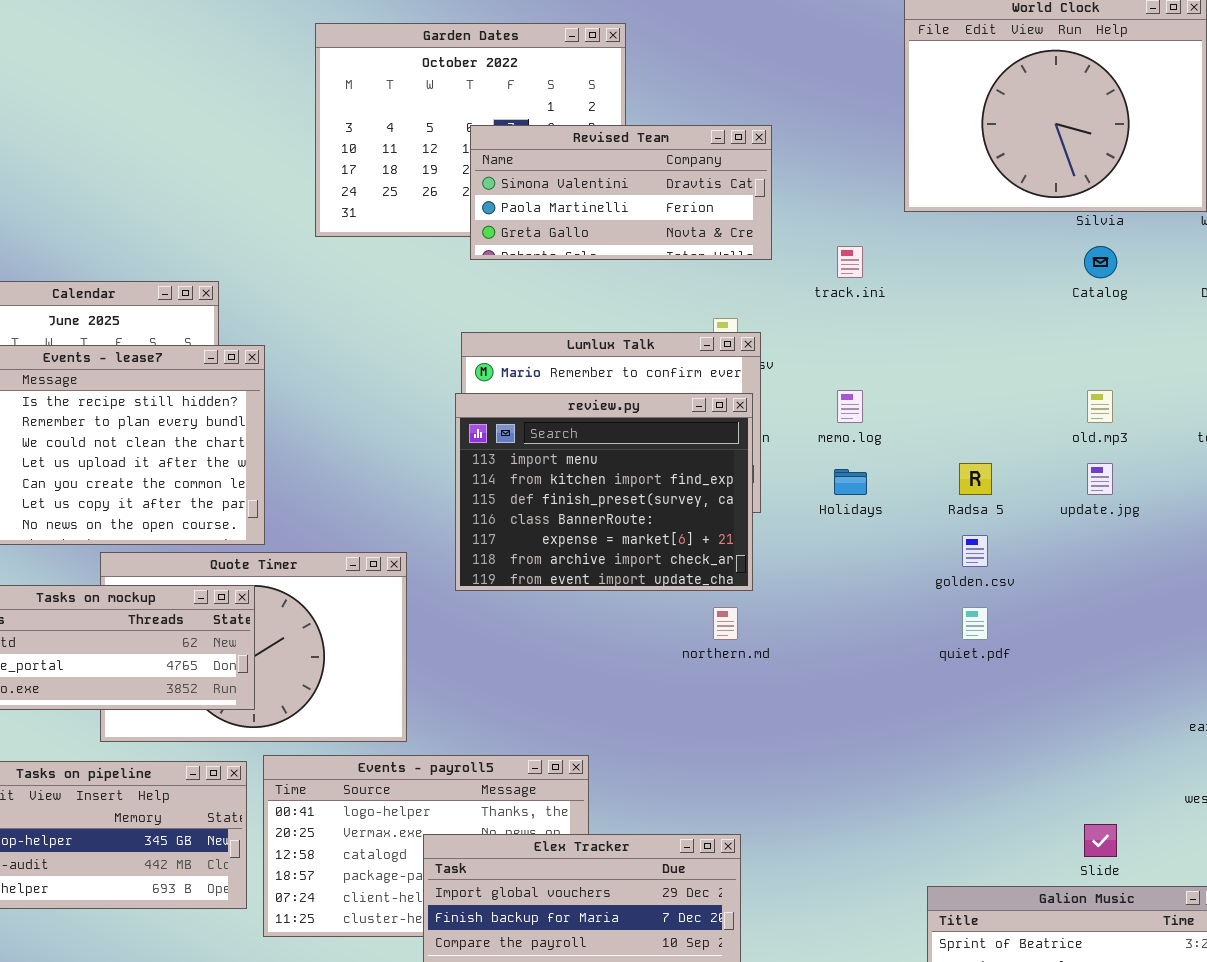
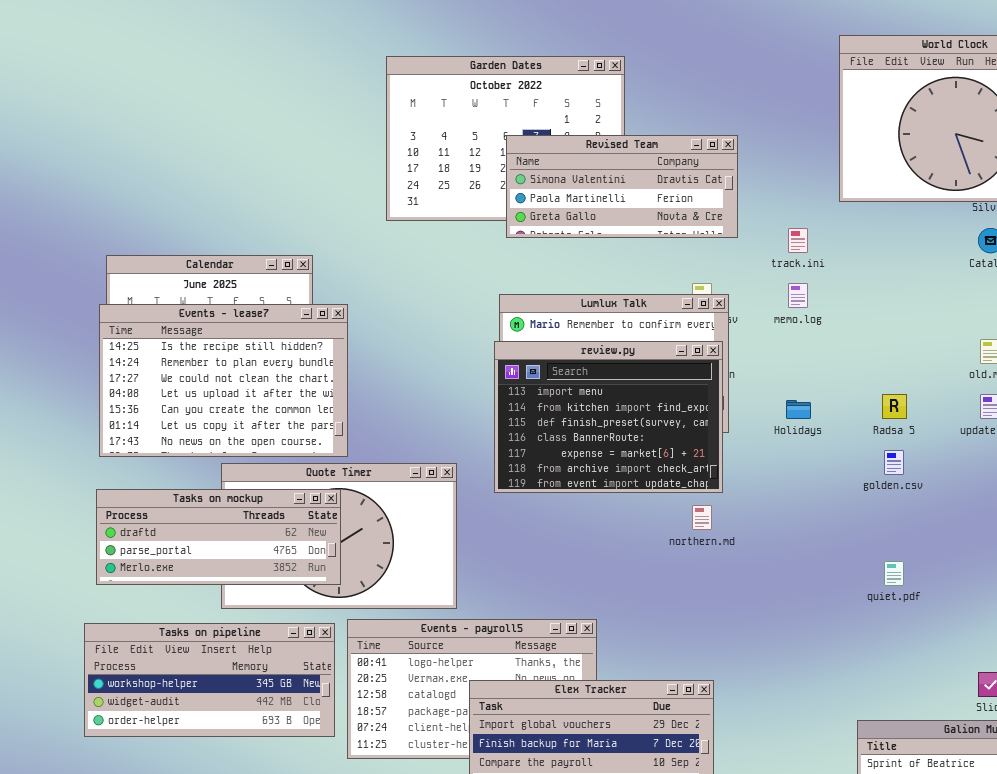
memo.log: [837,390,863,423] -> [788,283,808,308], moved
quiet.pdf: [962,607,988,640] -> [884,561,904,586], moved

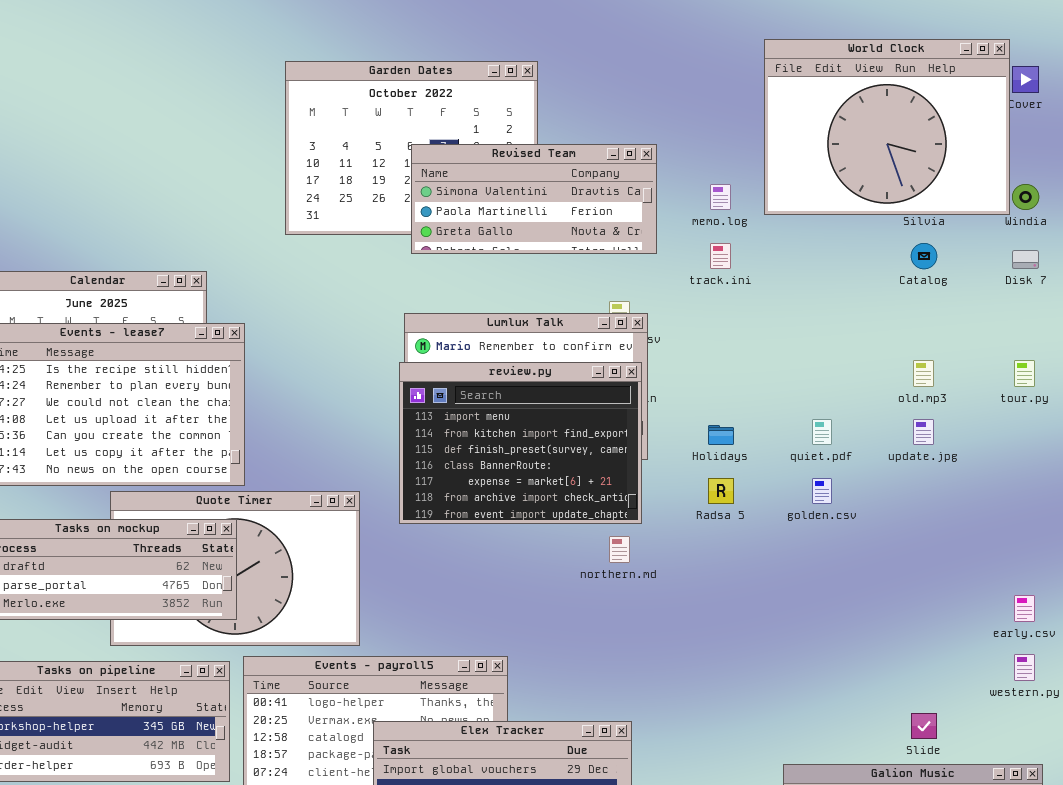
memo.log: [788,283,808,308] -> [710,184,731,210], moved
Radsa 5: [882,394,907,419] -> [708,478,734,504], moved
quiet.pdf: [884,561,904,586] -> [812,419,832,445], moved

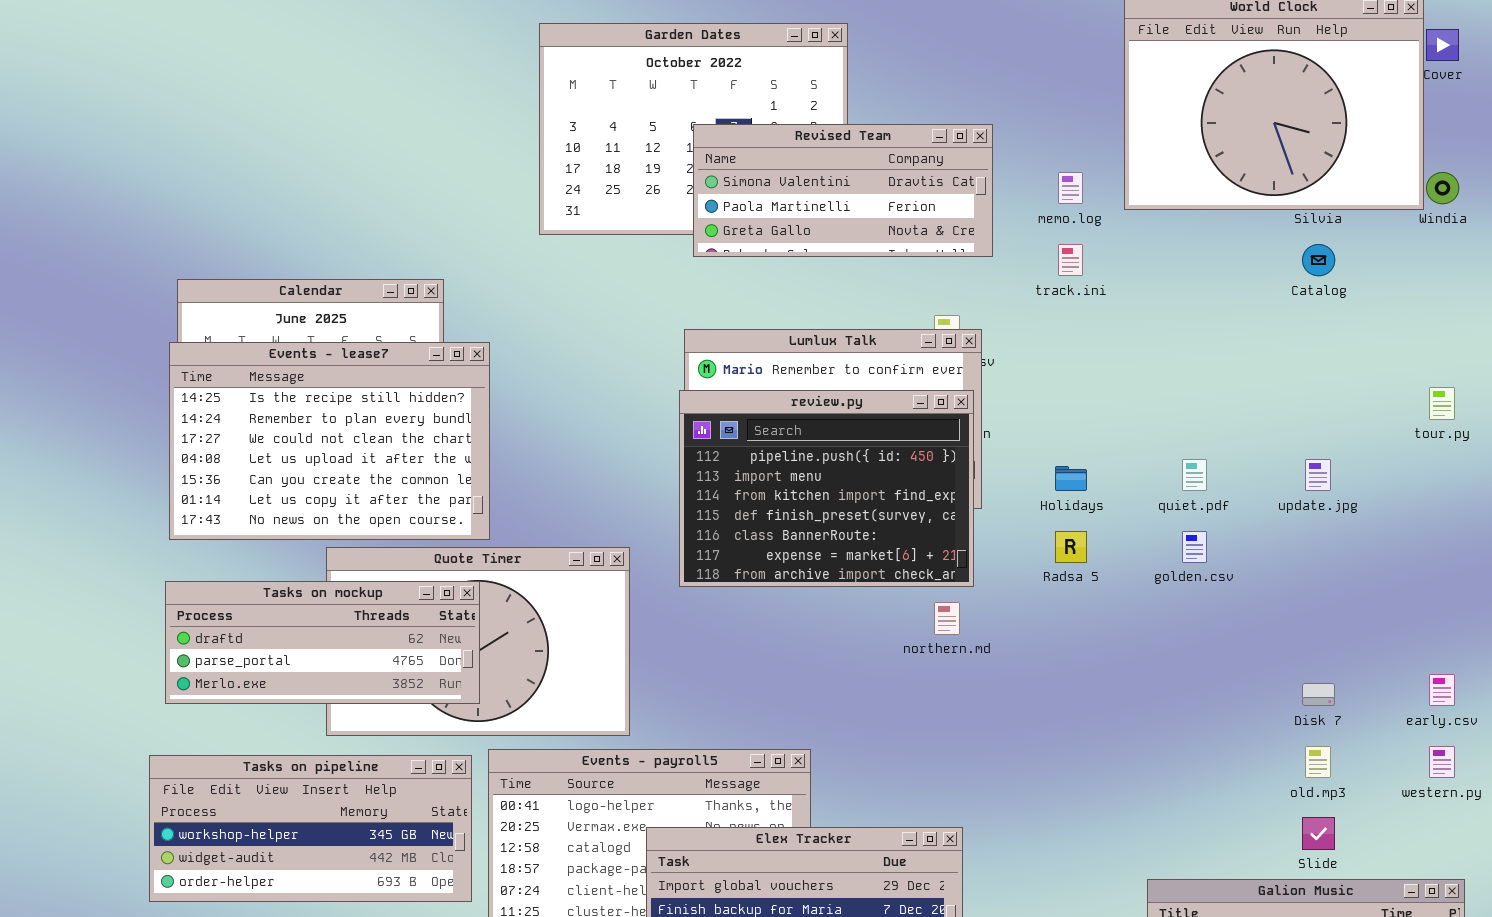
Disk 7: [1012,250,1039,269] -> [1302,683,1335,706], moved
old.mp3: [913,360,934,387] -> [1305,746,1331,778], moved
review.py: [399,362,642,524] -> [679,390,974,587], scrolled up 1 row

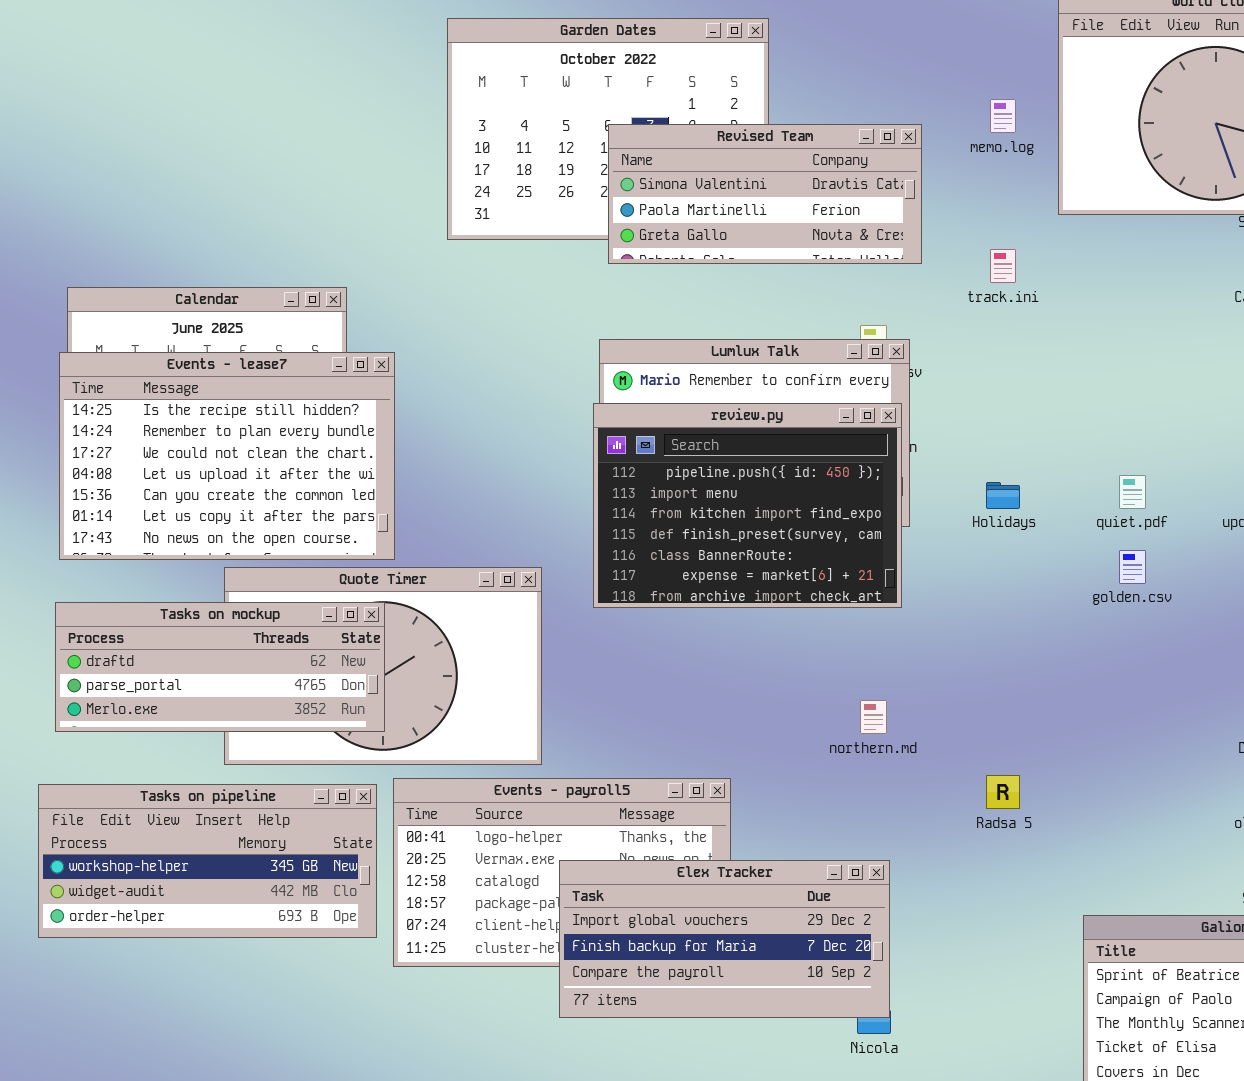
memo.log: [1058,172,1083,204] -> [990,99,1016,133], moved
Radsa 5: [1055,531,1087,563] -> [986,775,1020,809], moved
northern.md: [934,602,960,635] -> [860,700,887,734], moved

